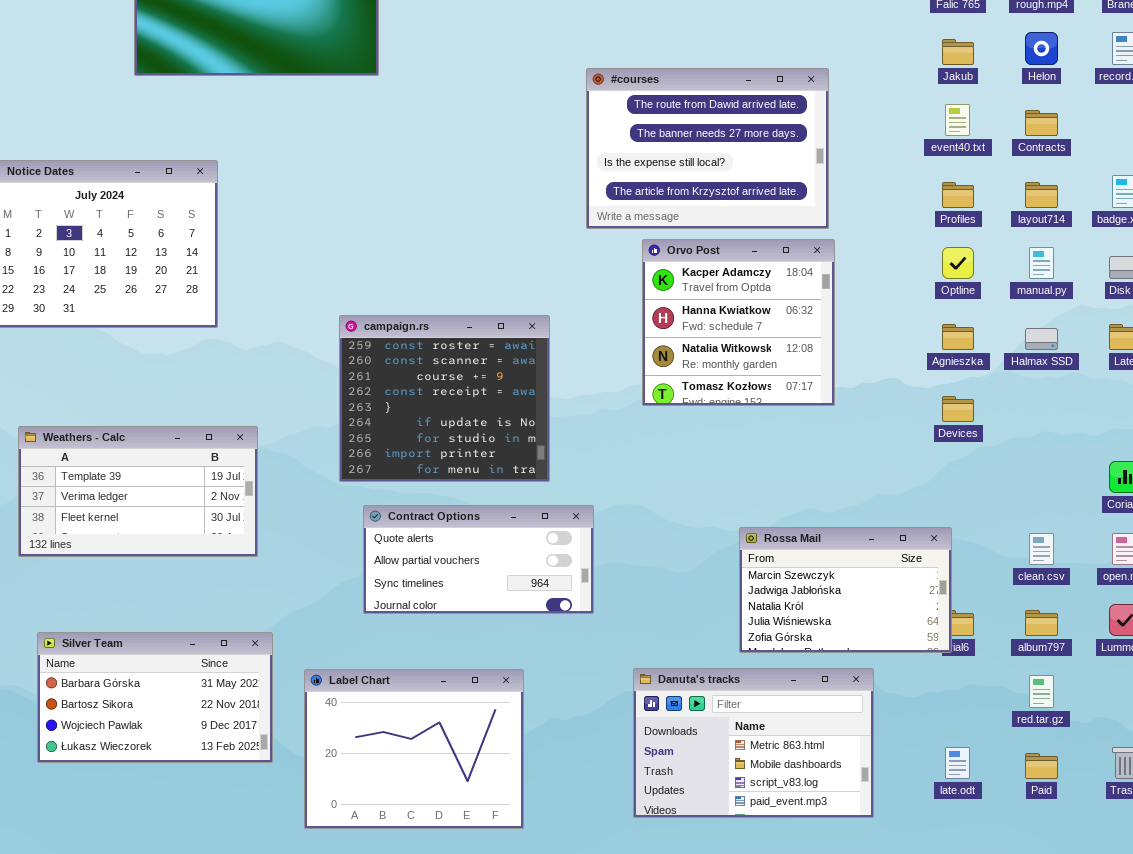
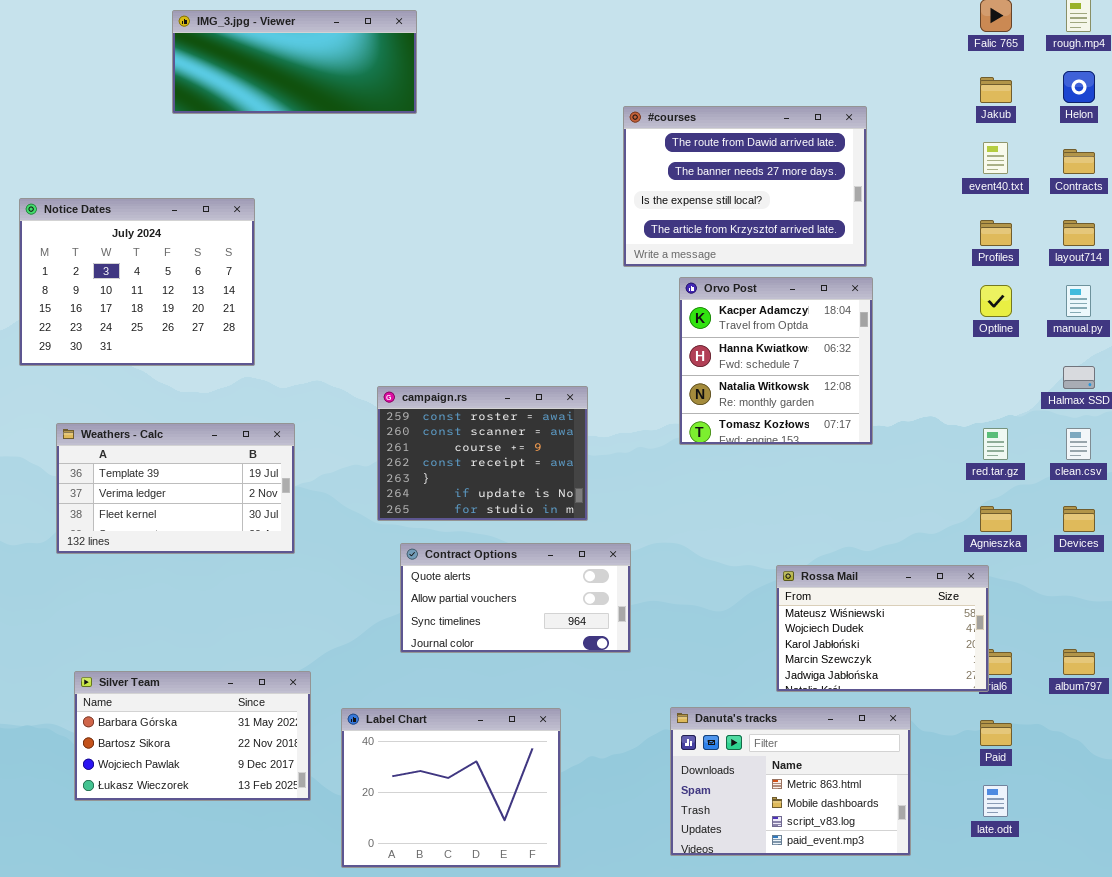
campaign.rs: [339,315,550,482] -> [377,386,588,521], resized
Agnieszka: [942,324,974,350] -> [980,506,1012,532], moved
Devices: [942,396,974,422] -> [1063,506,1095,532], moved
Weathers - Calc: [18,426,258,557] -> [56,423,295,554], moved
Rossa Mail: [739,527,952,653] -> [776,565,989,692], scrolled up 3 rows
clean.csv: [1029,533,1054,565] -> [1066,428,1091,460], moved
red.tar.gz: [1029,675,1054,708] -> [983,428,1008,460], moved
Paid: [1025,753,1058,779] -> [980,720,1012,746], moved

